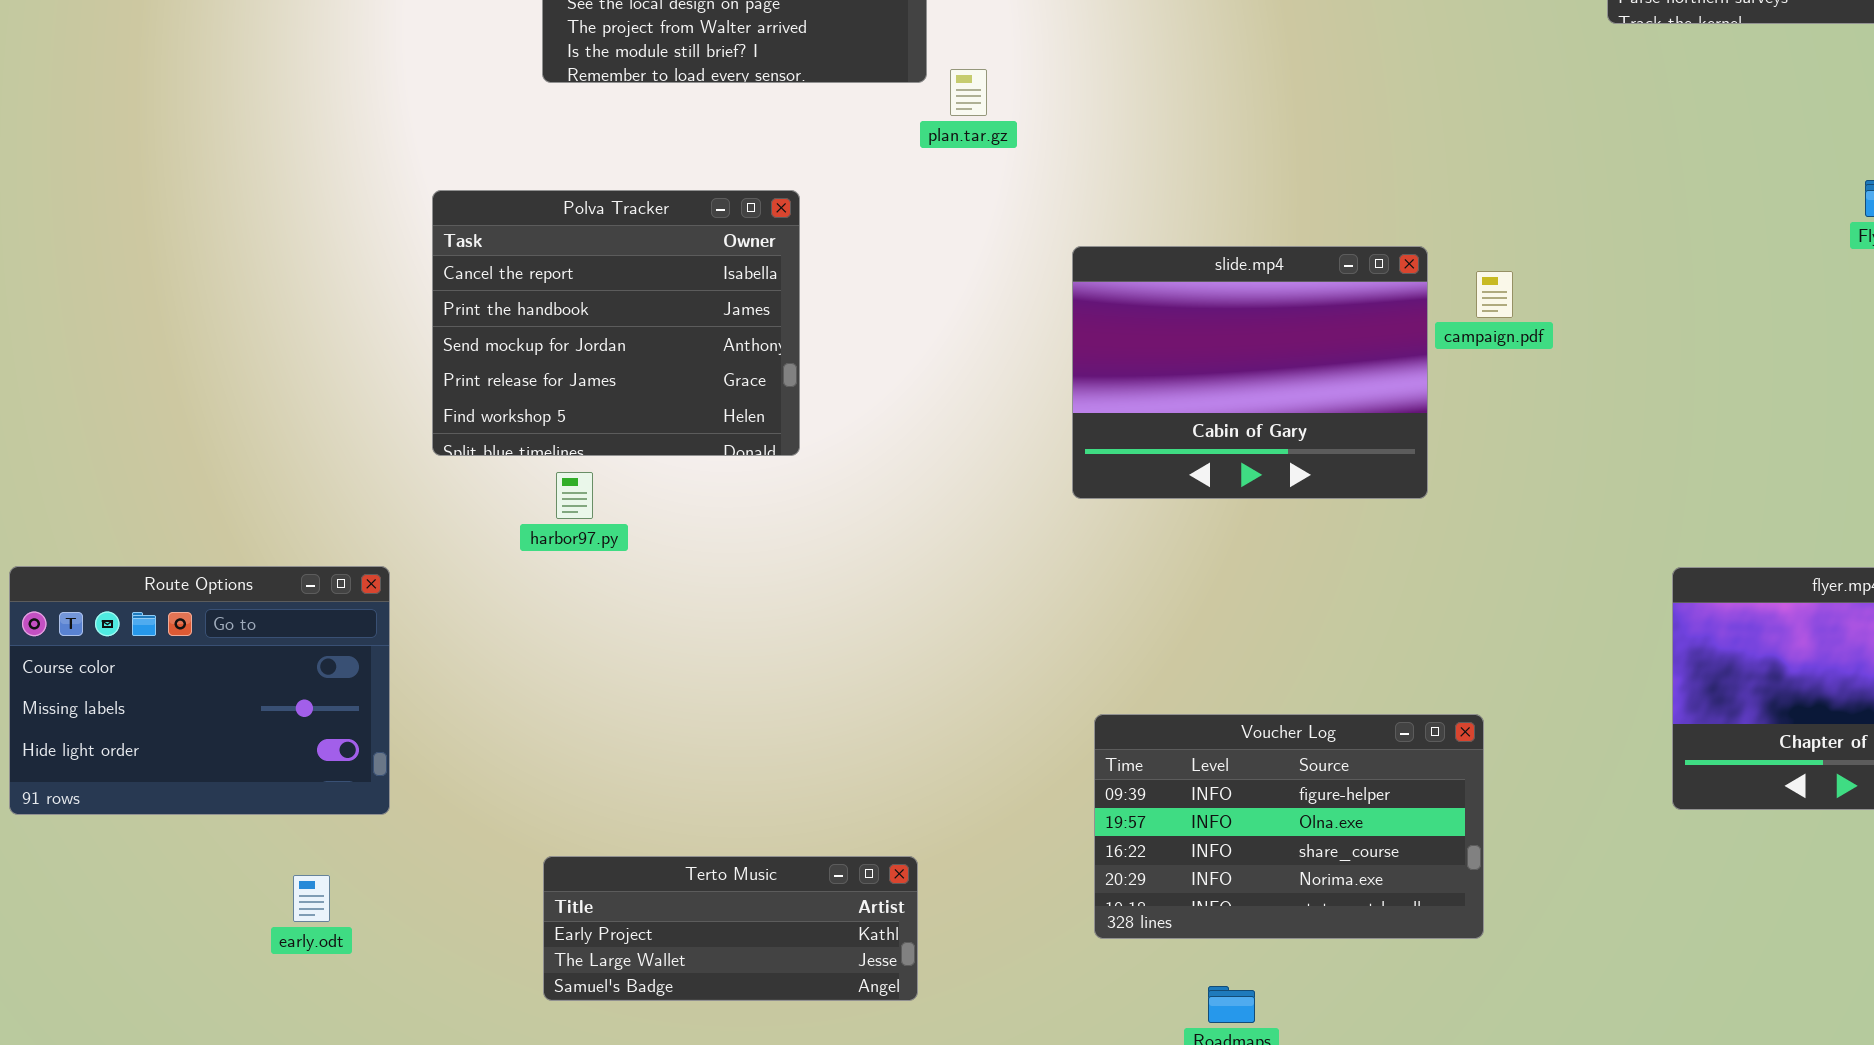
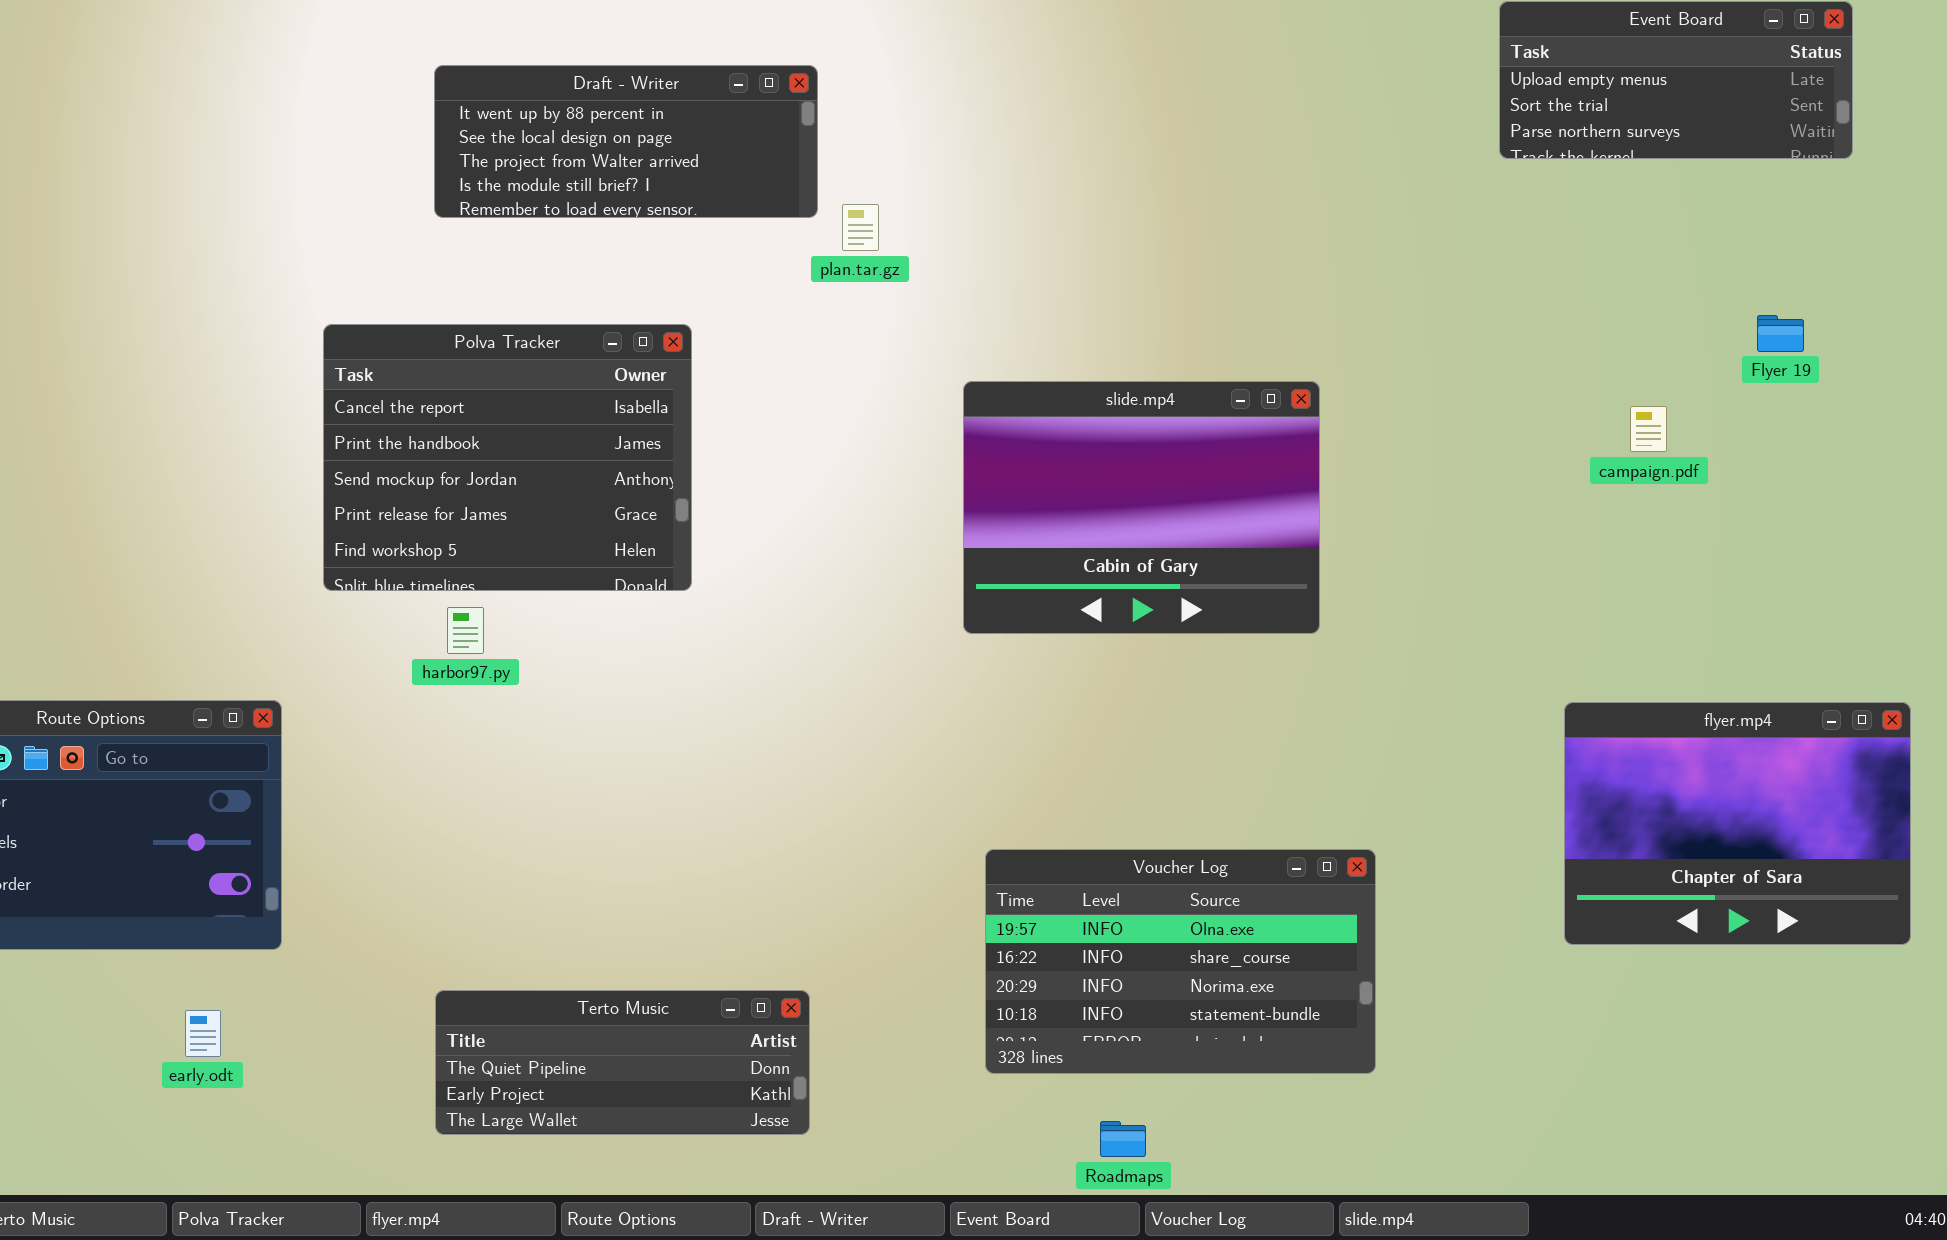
campaign.pdf: [1476,271,1513,318] -> [1630,406,1667,452], moved
Voucher Log: [1094,714,1484,939] -> [985,849,1376,1074], scrolled down 1 row
Terto Music: [543,856,918,1001] -> [435,990,810,1135], scrolled up 1 row

